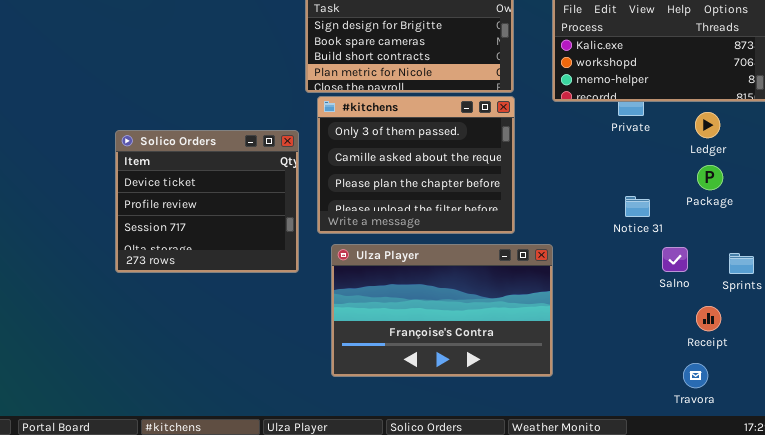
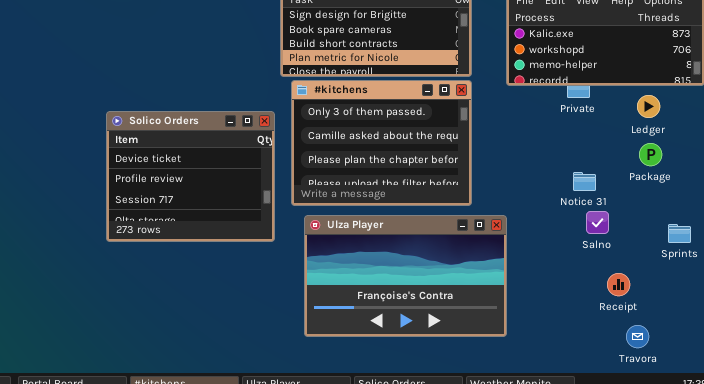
Salno: [662,247,688,272] -> [586,211,609,234], moved
Receipt: [696,306,721,331] -> [607,273,630,296], moved

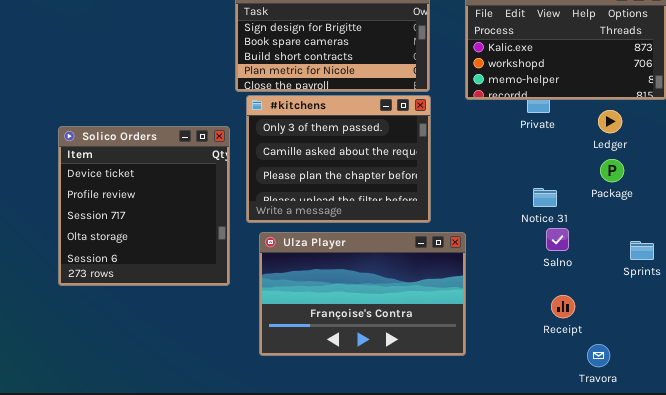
Solico Orders: [106,111,275,242] -> [58,126,230,286], resized
Receipt: [607,273,630,296] -> [551,295,575,318], moved

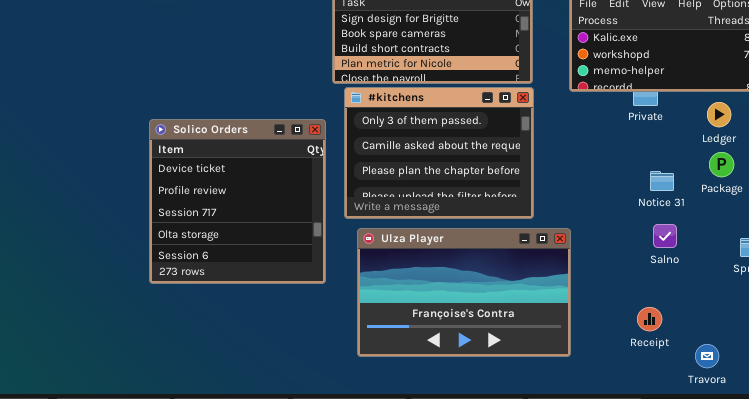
Notice 31: [533,188,557,207] -> [650,171,674,191], moved
Receipt: [551,295,575,318] -> [637,307,662,331], moved

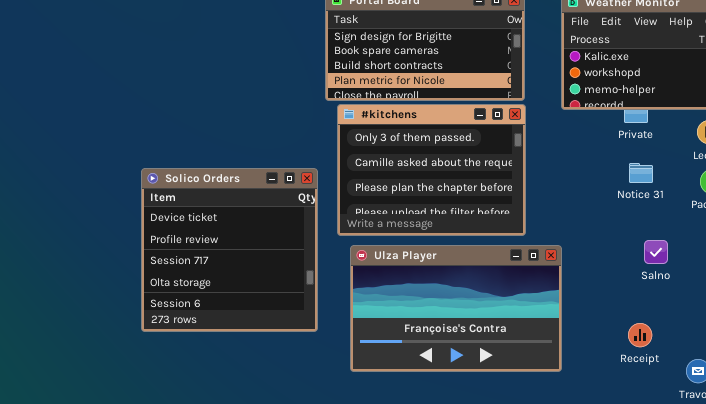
Solico Orders: [149,119,326,284] -> [141,168,318,332], moved
Notice 31: [650,171,674,191] -> [629,163,653,183], moved

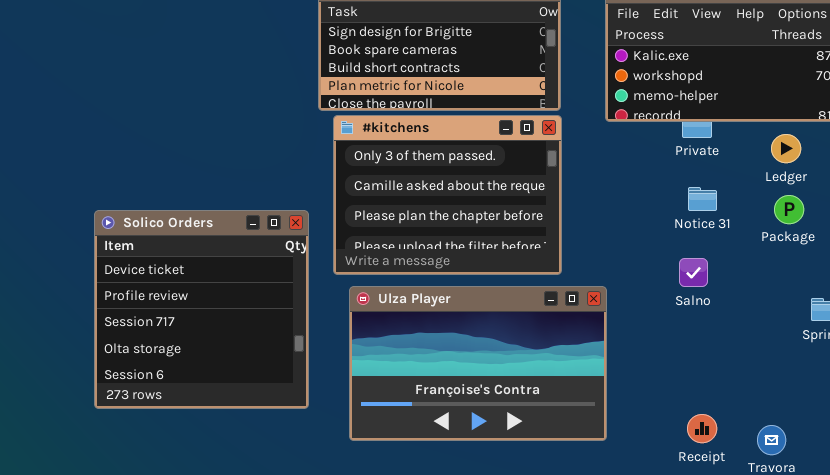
Solico Orders: [141,168,318,332] -> [94,210,309,409], moved
Salno: [644,240,668,264] -> [679,258,708,287], moved
Receipt: [628,323,652,347] -> [687,414,717,443], moved

